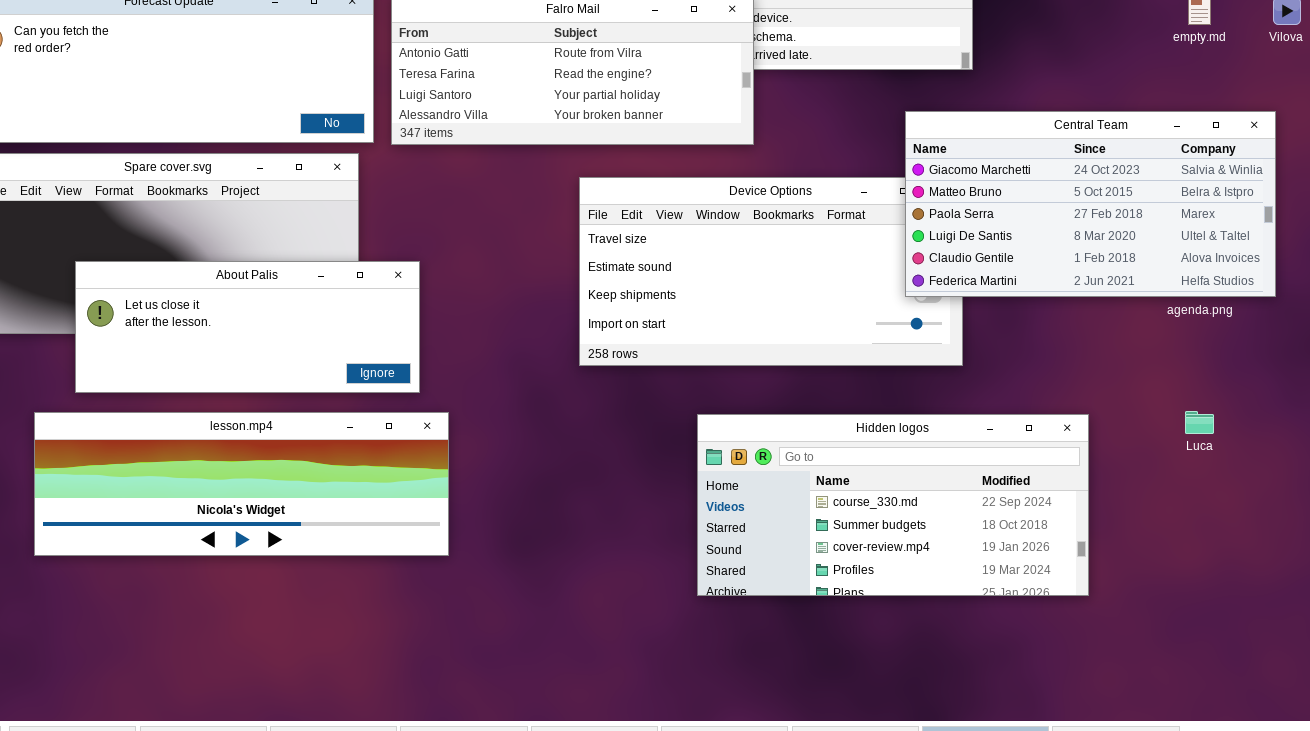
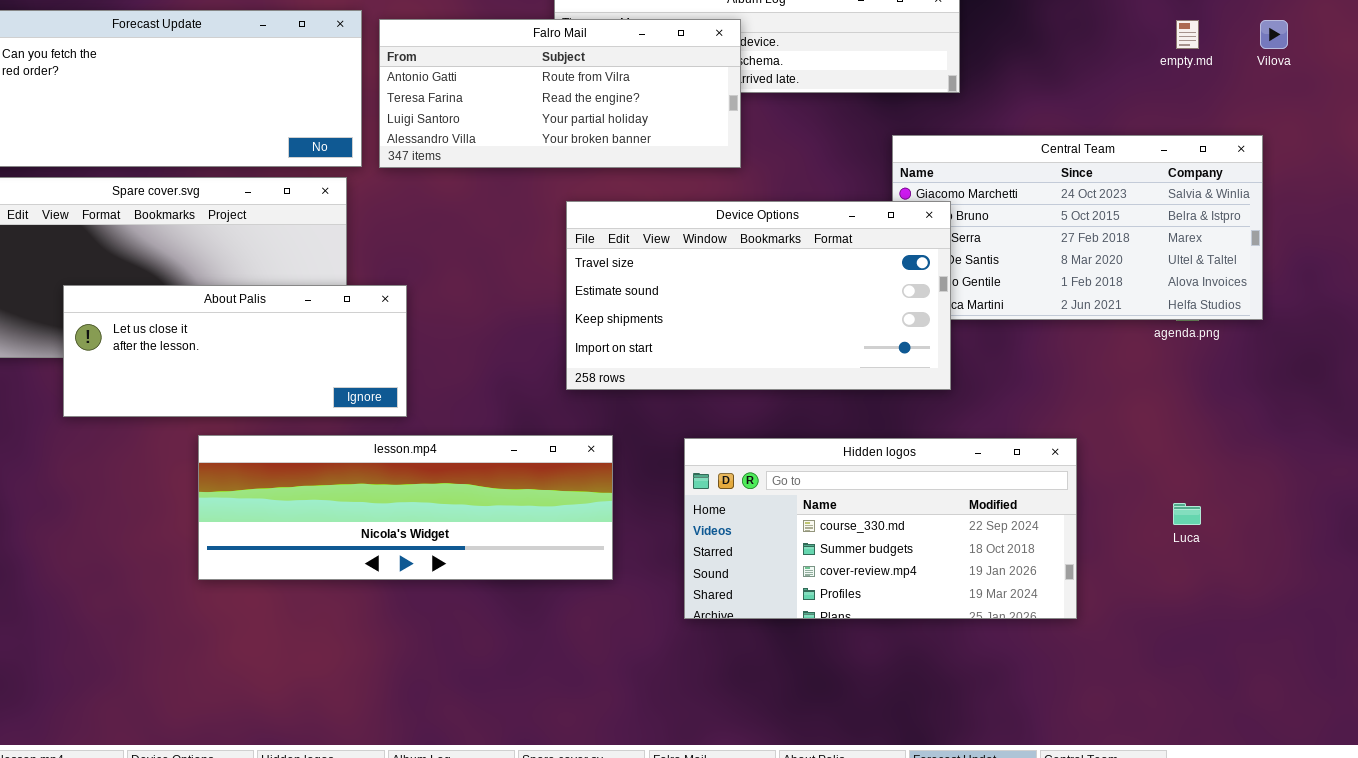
Device Options: [579,177,963,366] -> [566,201,951,390], raised
Luca: [1185,411,1214,434] -> [1173,503,1201,525], moved
lesson.mp4: [34,412,449,556] -> [198,435,613,580], moved

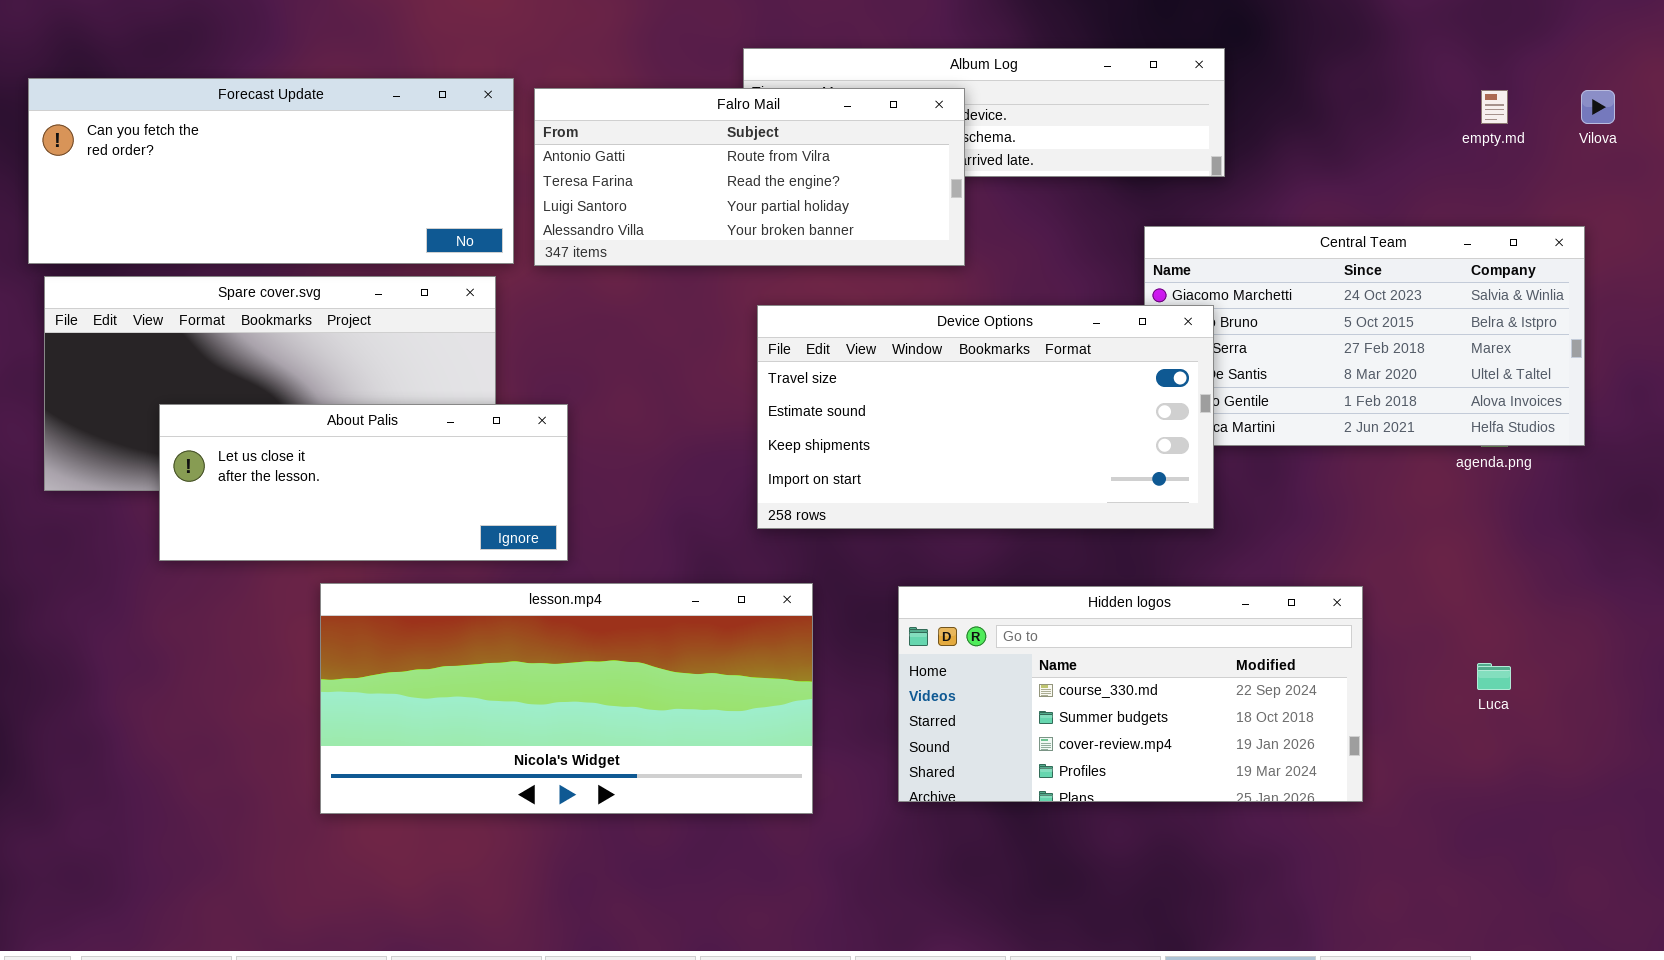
lesson.mp4: [198,435,613,580] -> [320,583,813,814], resized

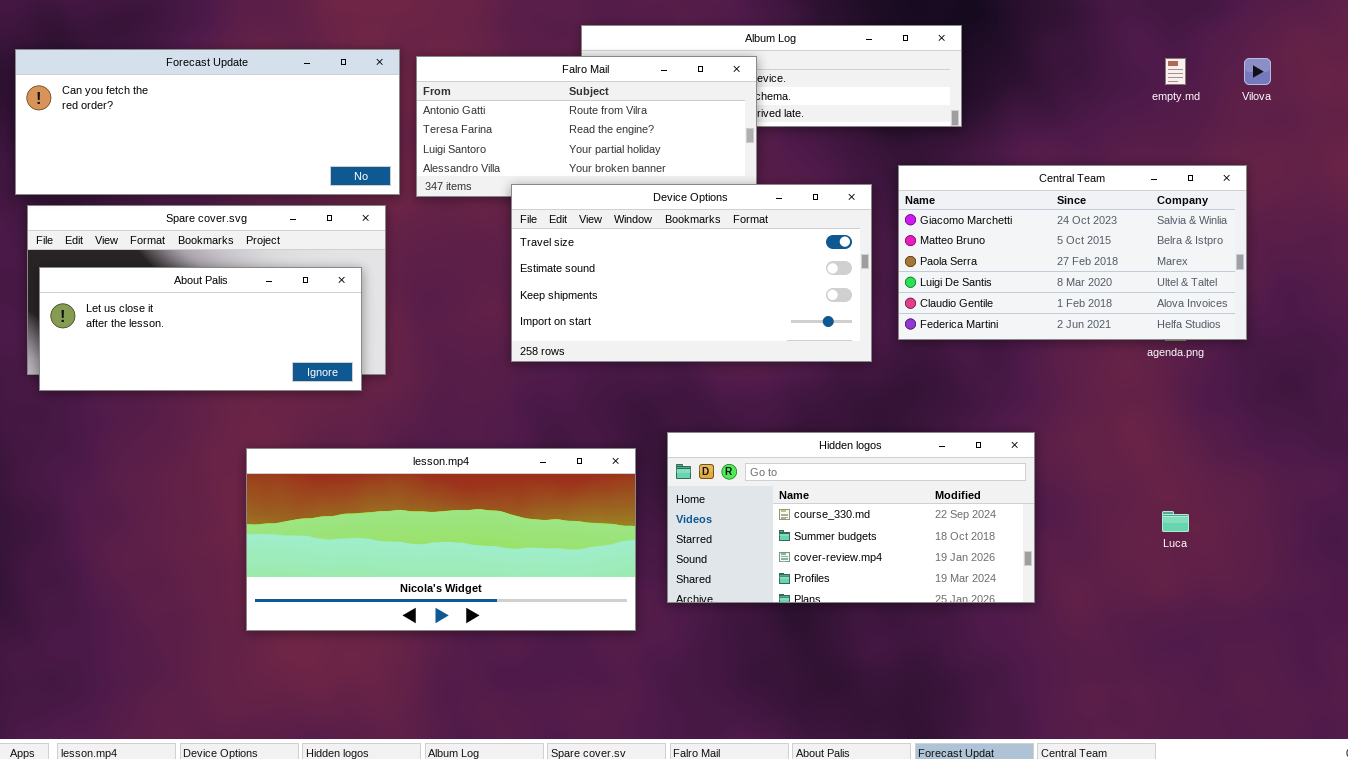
Device Options: [757,305,1214,529] -> [511,184,872,362], moved
About Palis: [159,404,568,561] -> [39,267,362,391], moved
Hidden logos: [898,586,1363,802] -> [667,432,1035,603], moved

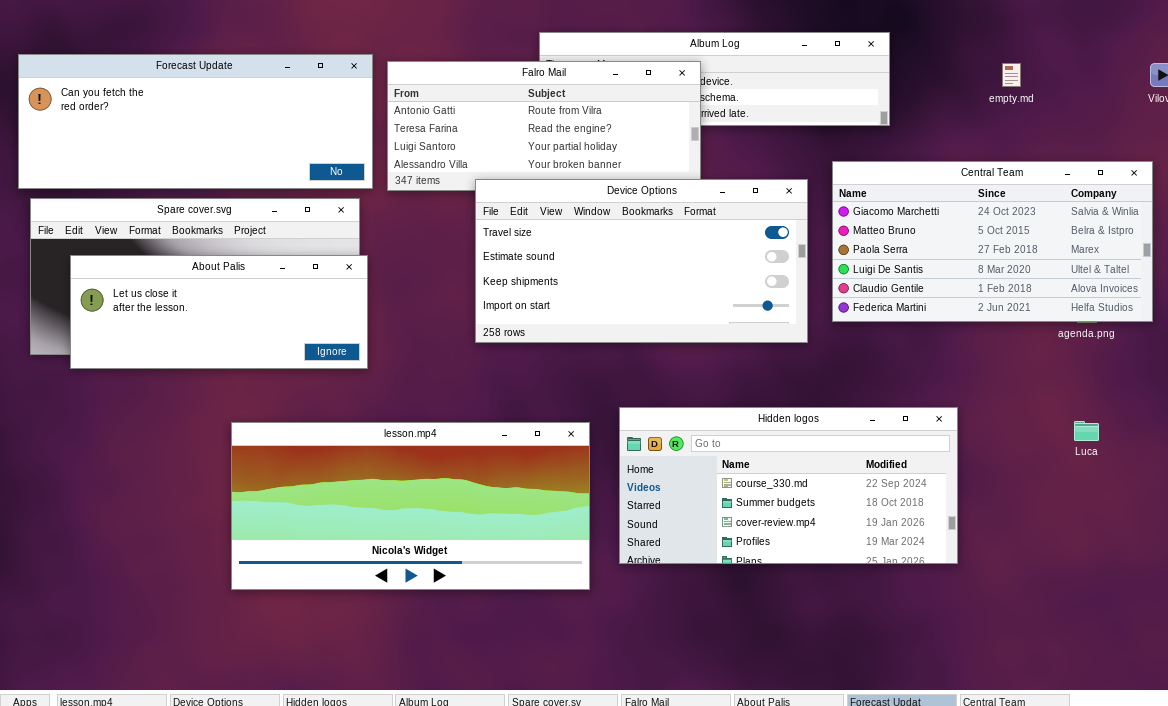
empty.md: [1165,58,1186,85] -> [1002,63,1021,87], moved
About Palis: [39,267,362,391] -> [70,255,368,369], moved
Luca: [1162,511,1189,532] -> [1074,421,1099,441], moved

